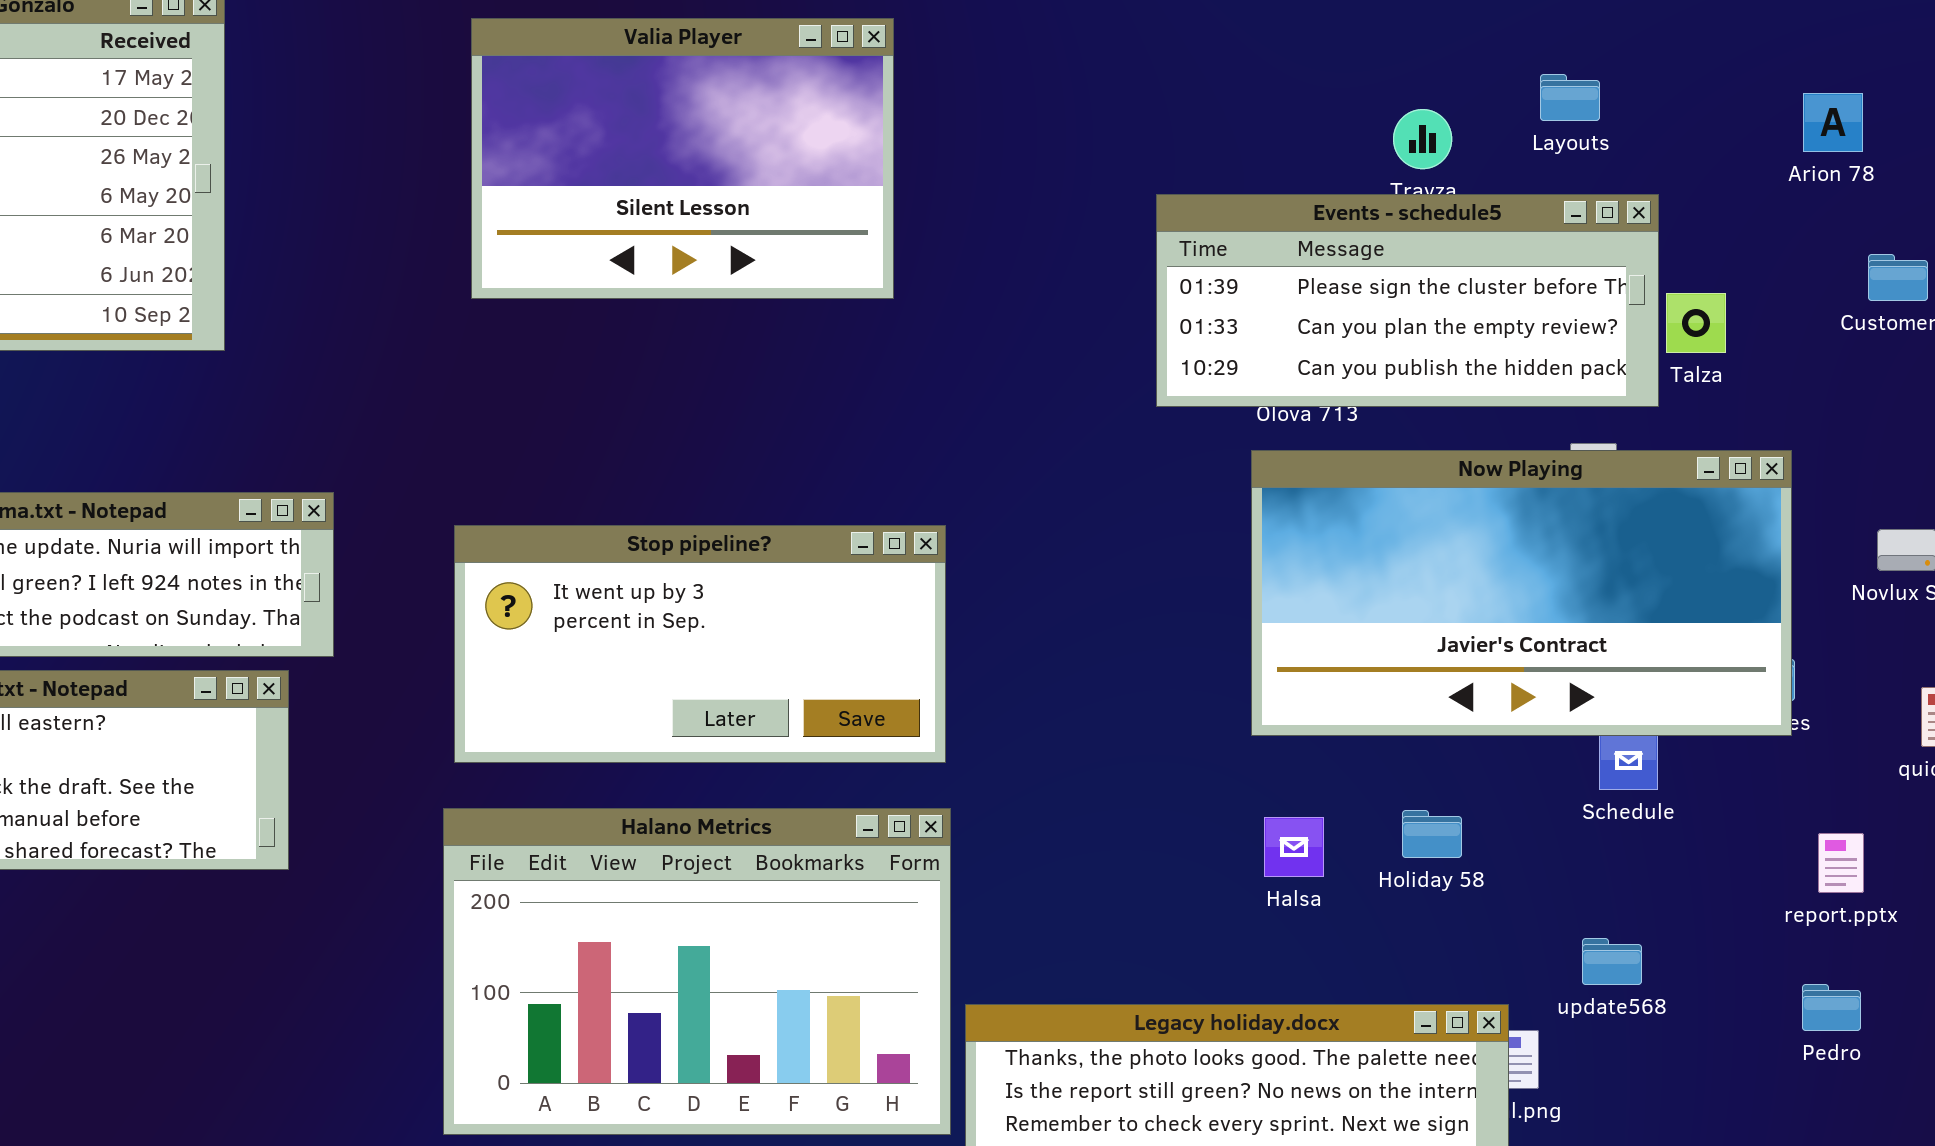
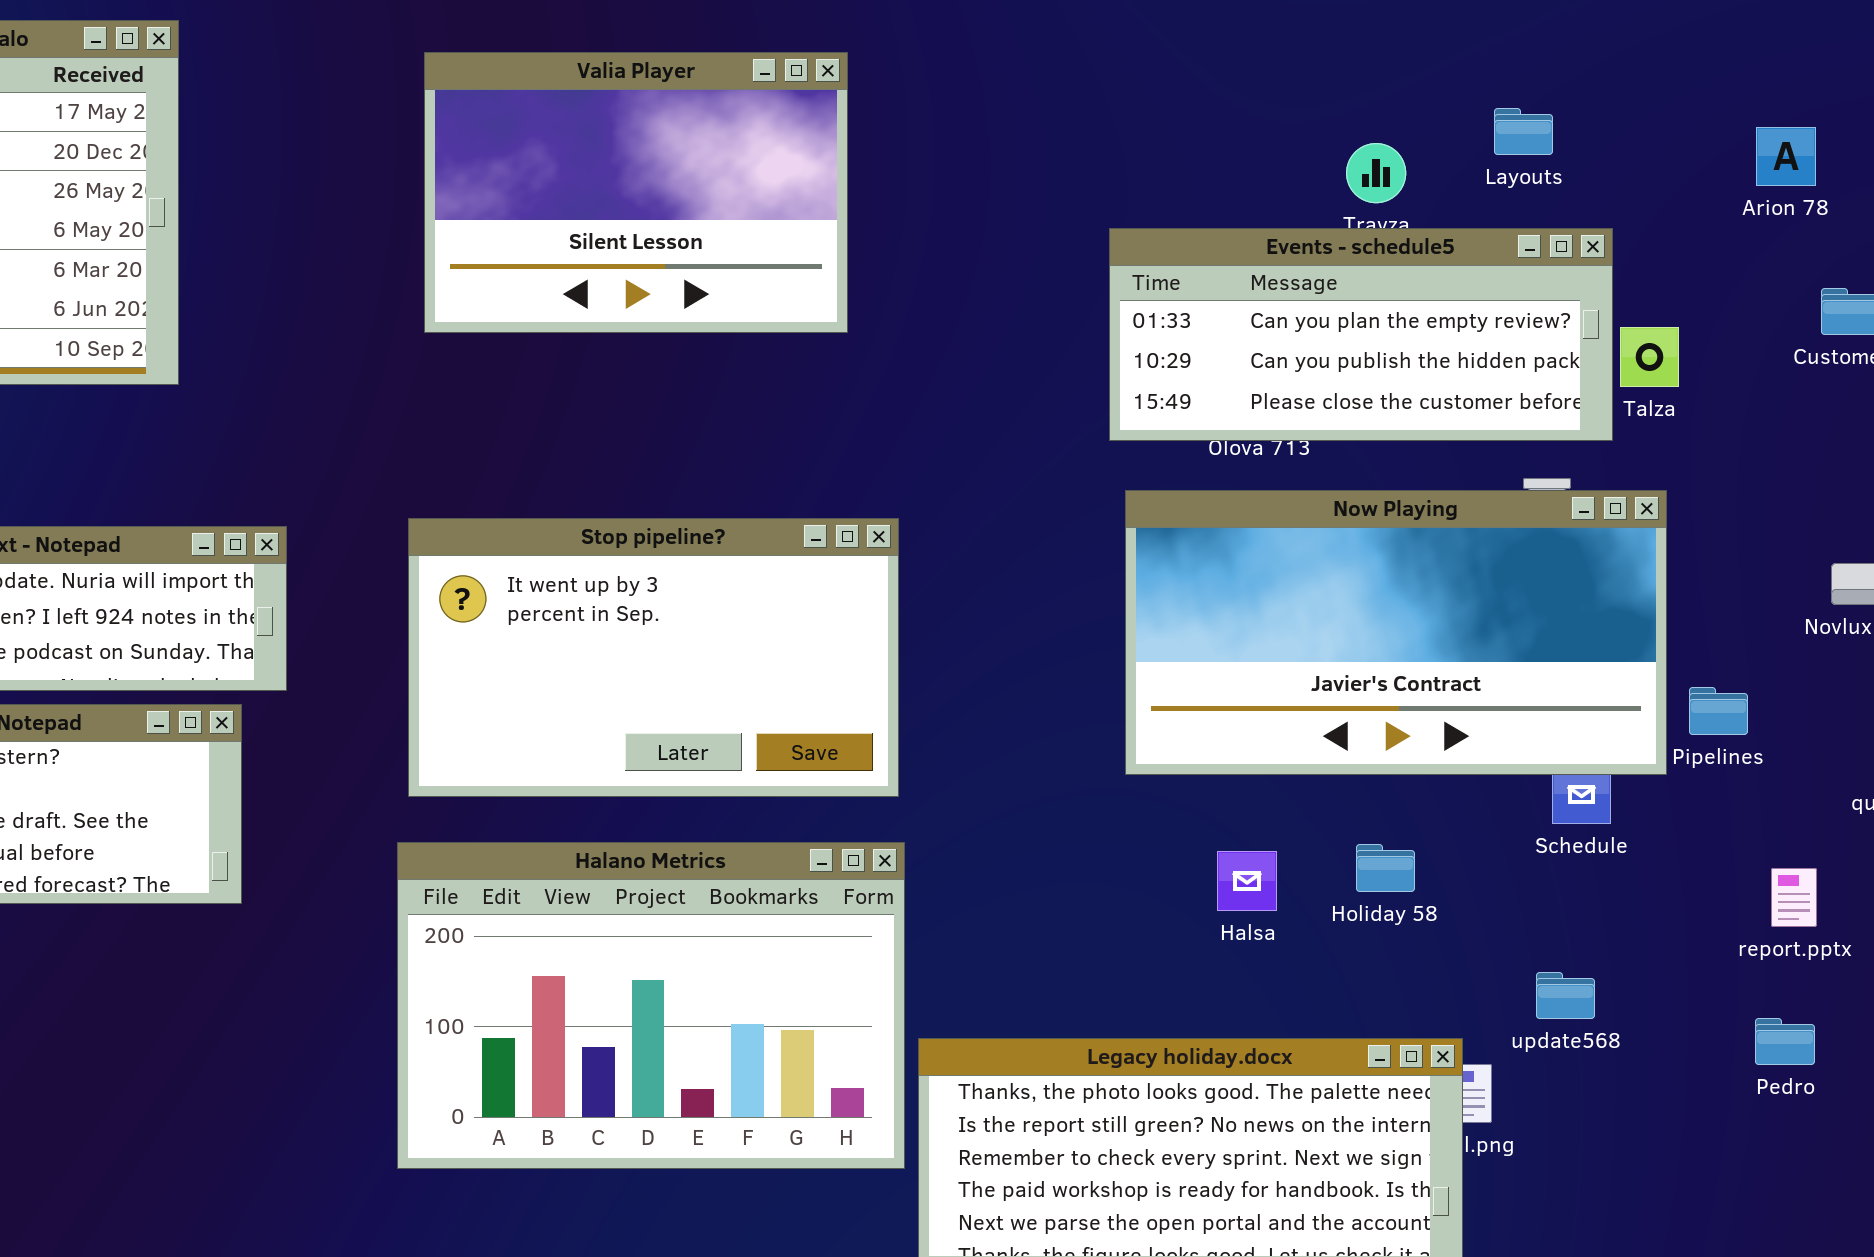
Events - schedule5: [1156,194,1659,407] -> [1109,228,1613,441], scrolled down 1 row
Now Playing: [1251,450,1792,736] -> [1125,490,1667,775], moved
Stop pipeline?: [454,525,946,763] -> [408,518,899,797], resized

